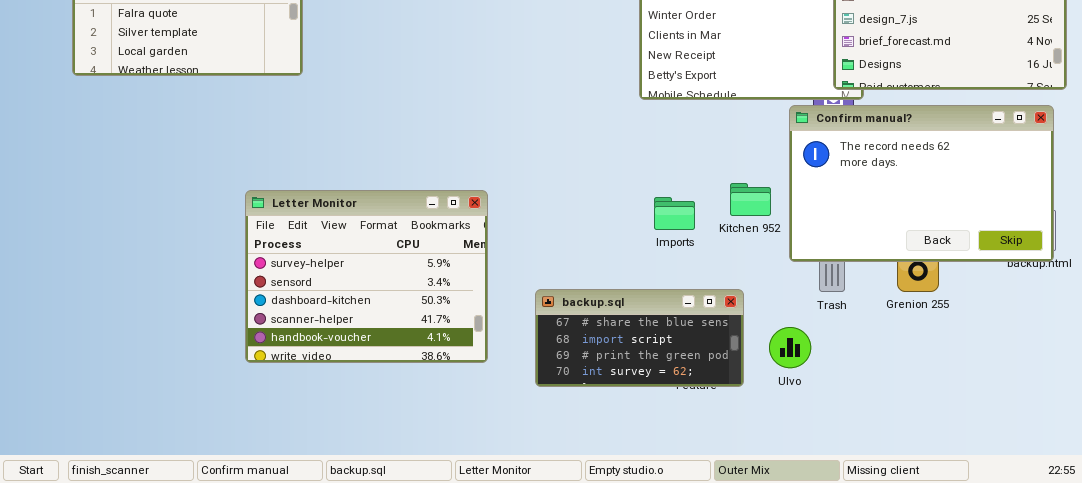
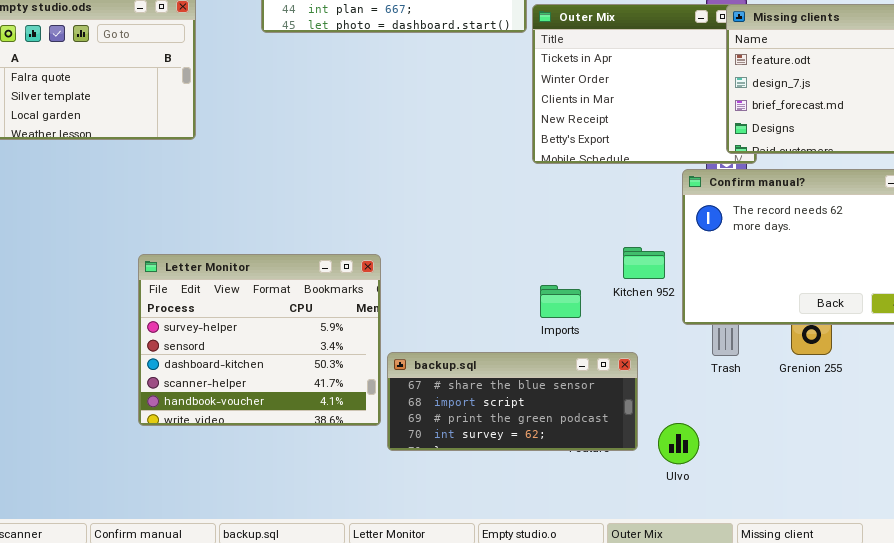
Imports: [654,197,695,230] -> [540,285,581,318], moved
backup.sql: [535,289,744,387] -> [387,352,638,451], resized
Ulvo: [769,327,811,368] -> [658,423,699,464], moved

